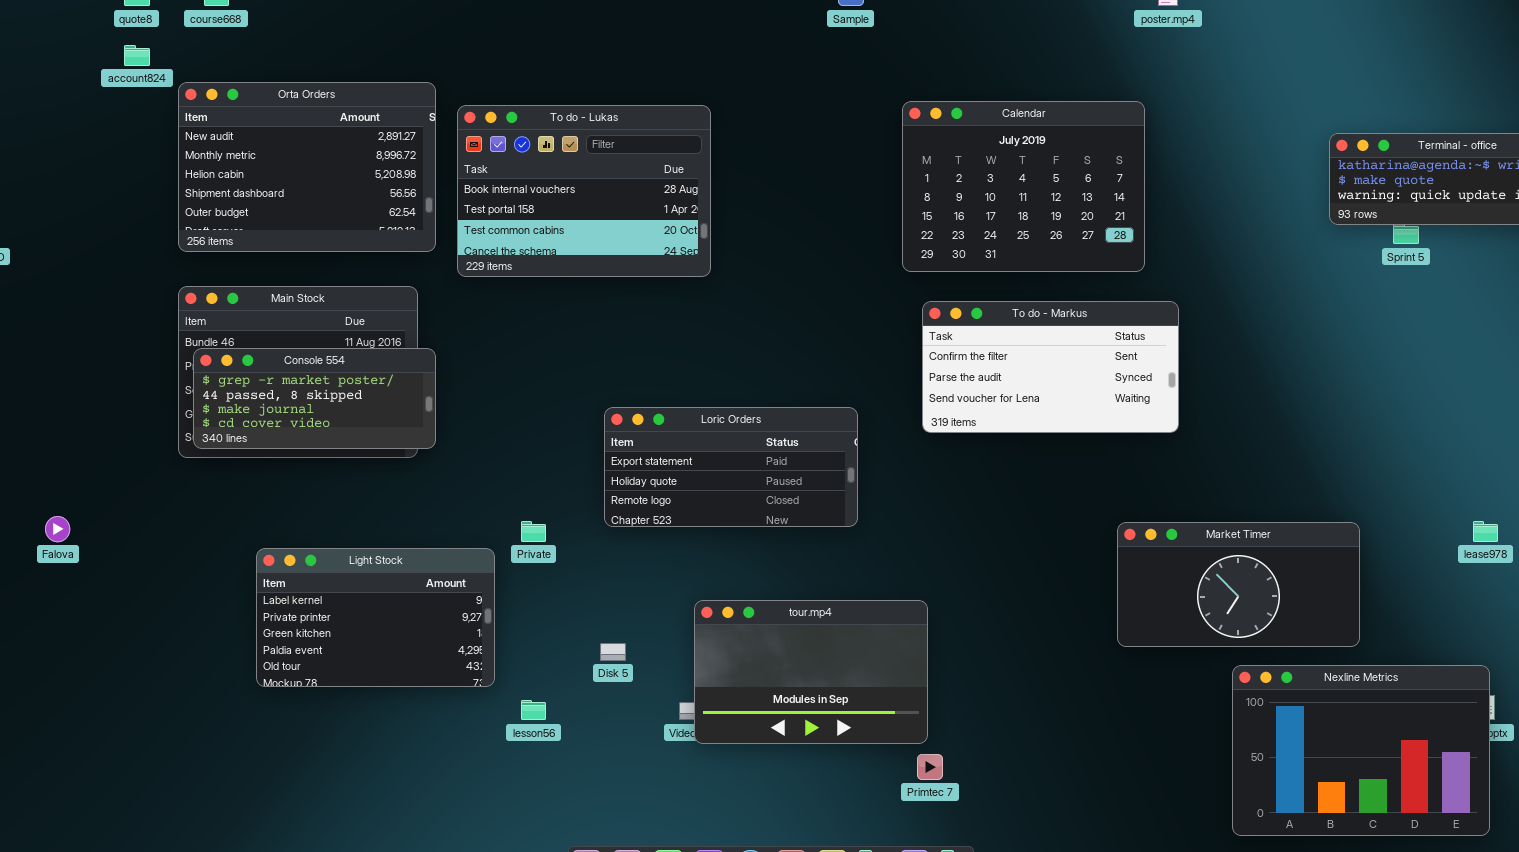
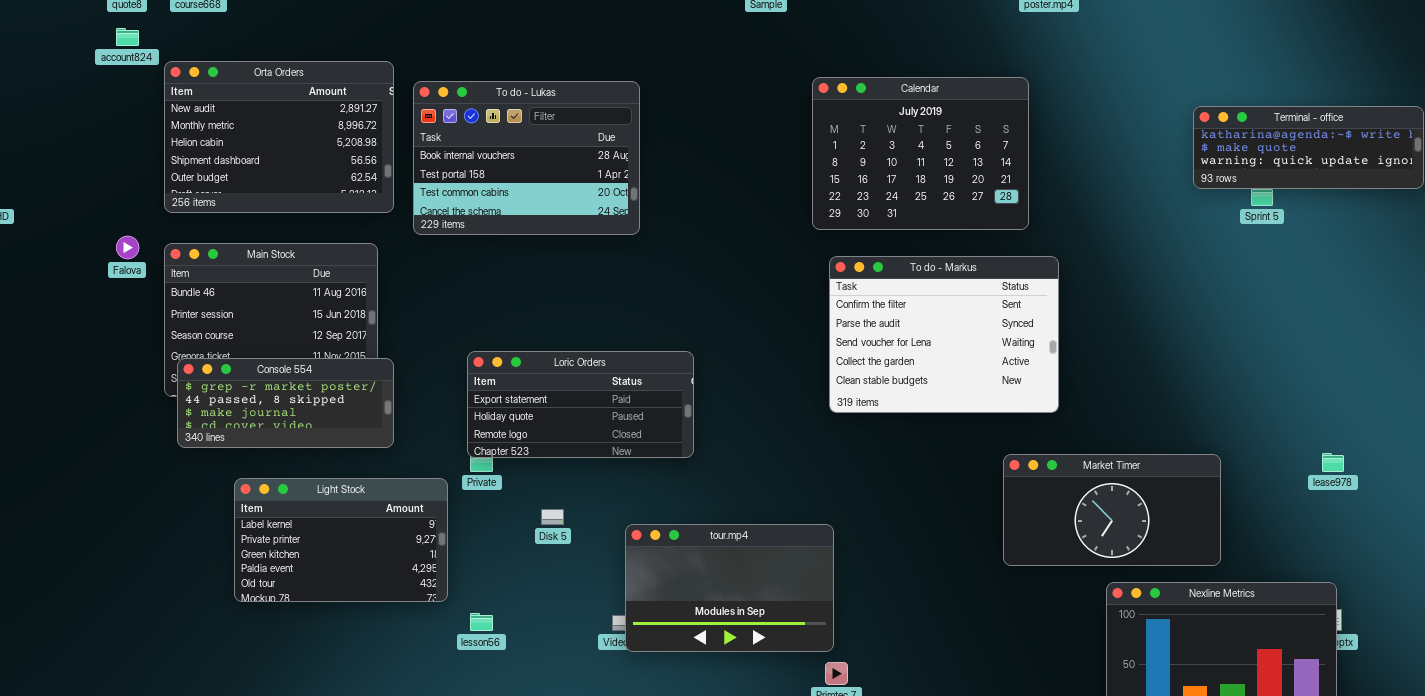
To do - Markus: [922,301,1179,433] -> [829,256,1059,413], resized
Console 554: [193,348,436,449] -> [177,358,394,448], moved
Loric Orders: [604,407,858,527] -> [467,351,694,458], moved
Falova: [45,516,70,542] -> [116,236,139,259], moved
Disk 5: [600,643,626,661] -> [541,509,564,525], moved

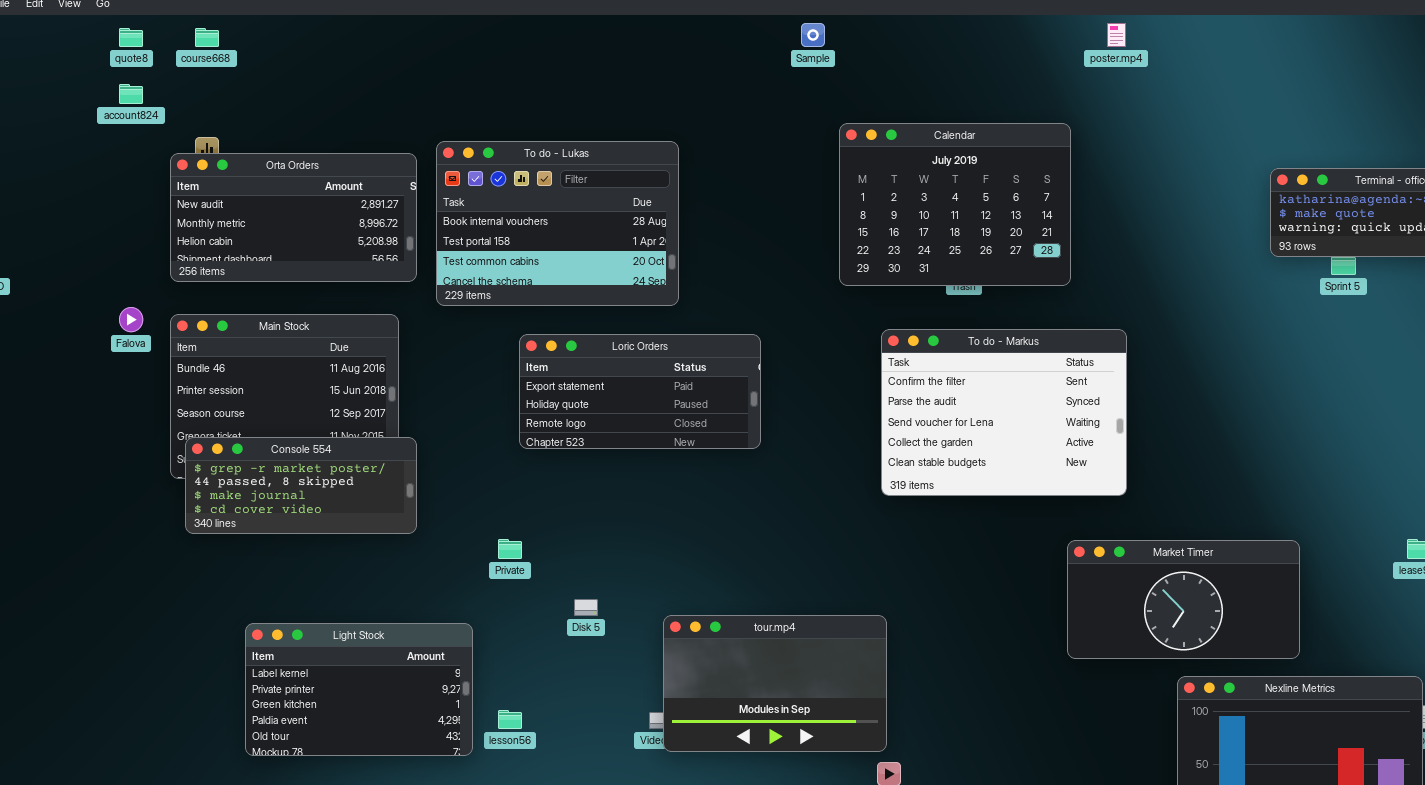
Orta Orders: [164,61,394,213] -> [170,153,417,282], resized
Calendar: [812,77,1029,230] -> [839,123,1071,286], moved
Loric Orders: [467,351,694,458] -> [519,334,761,449], moved
Light Stock: [234,478,448,602] -> [245,623,473,756], moved

